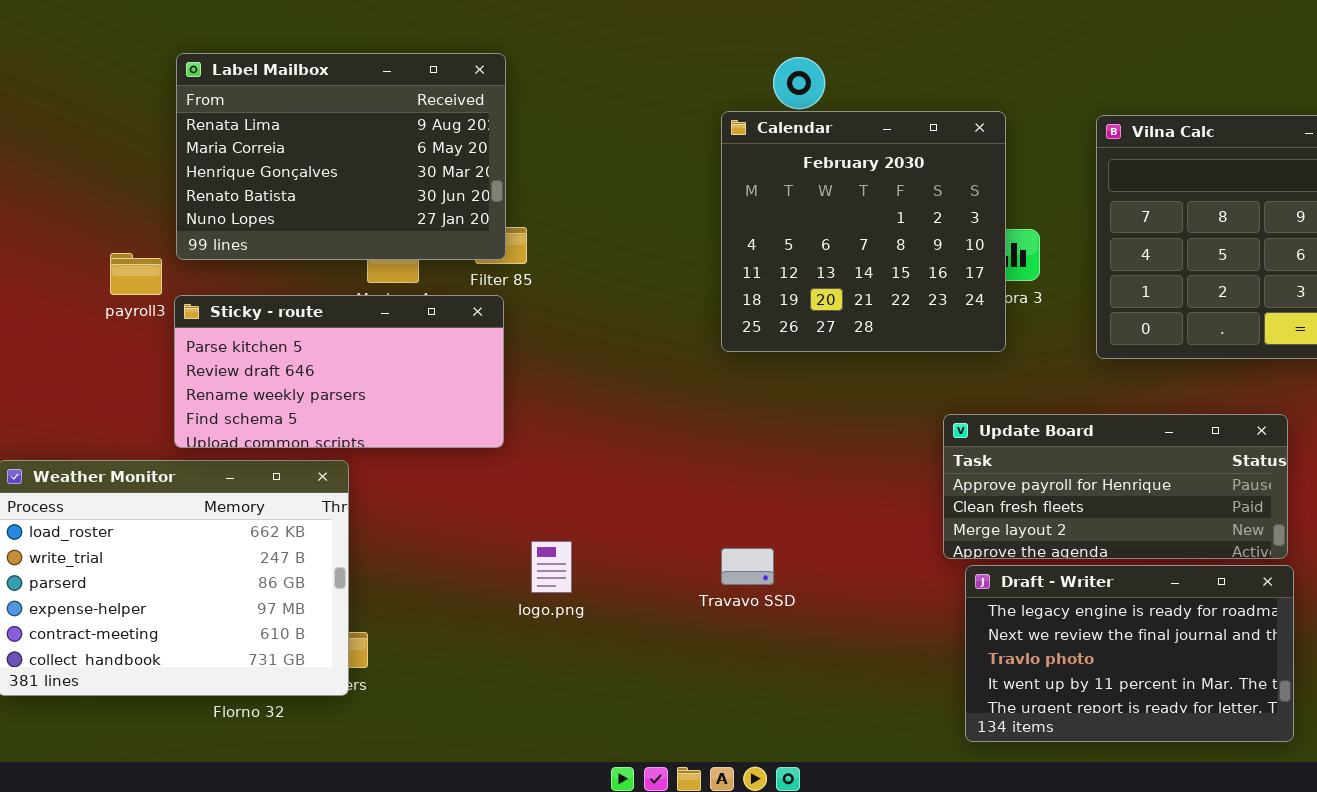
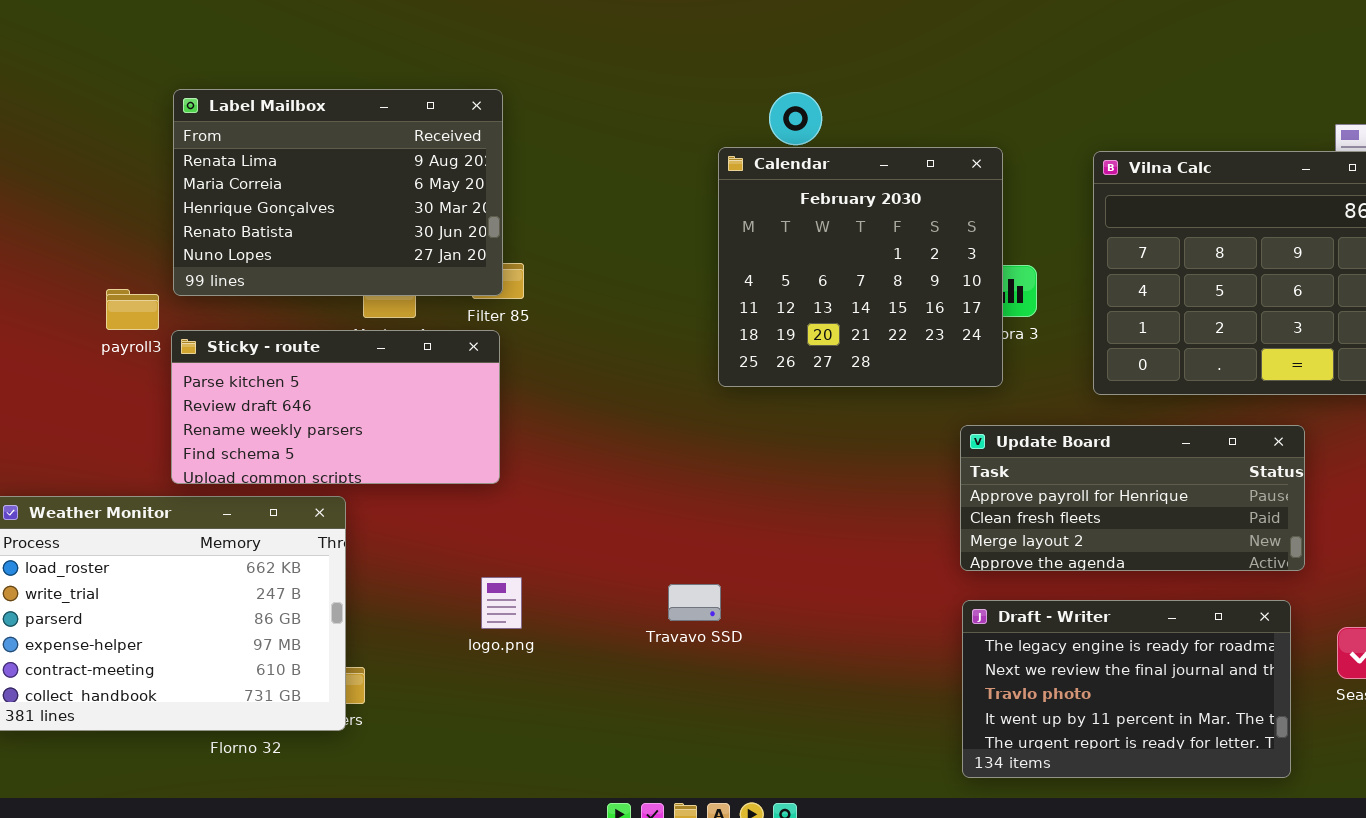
Update Board: [943,414,1288,559] -> [960,425,1305,571], moved
logo.png: [531,541,572,593] -> [481,577,522,629], moved
Travavo SSD: [721,548,774,585] -> [668,584,721,621], moved

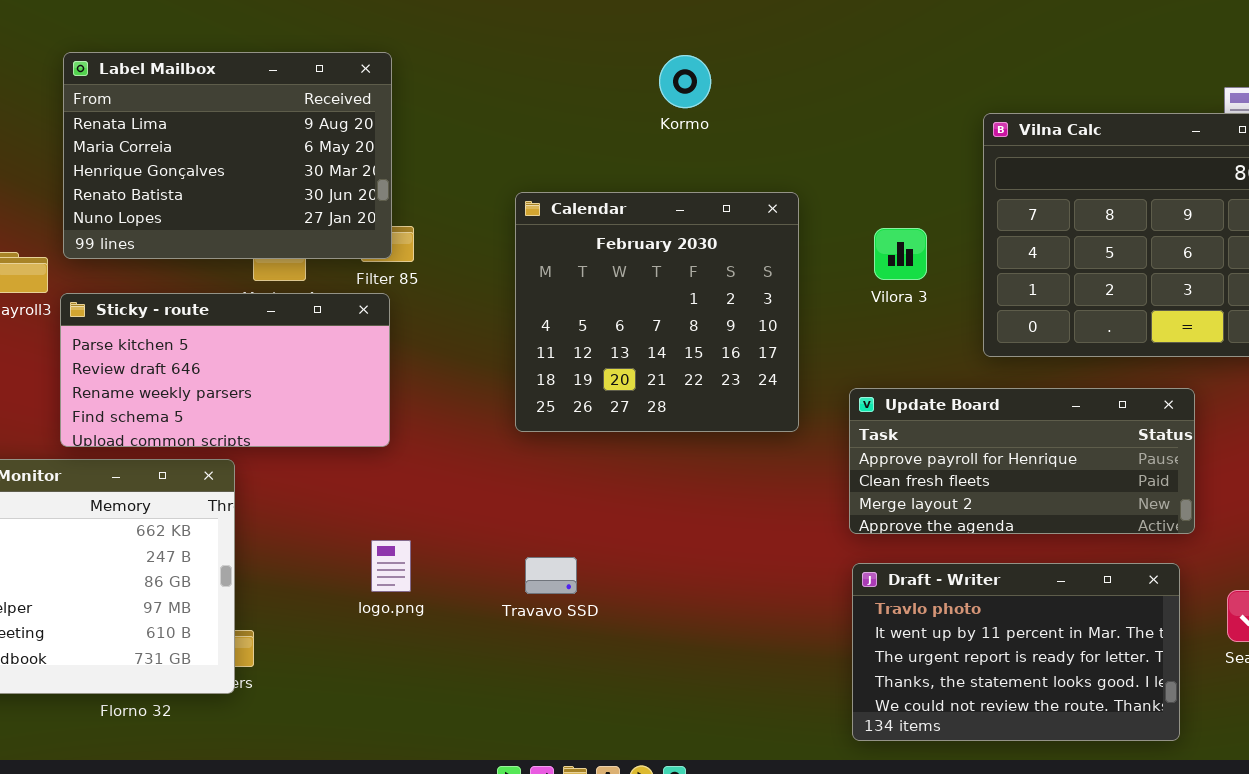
Calendar: [718,147,1003,387] -> [515,192,799,432], moved
Travavo SSD: [668,584,721,621] -> [525,557,577,594], moved
Draft - Writer: [962,600,1291,778] -> [852,563,1180,741], scrolled down 2 rows

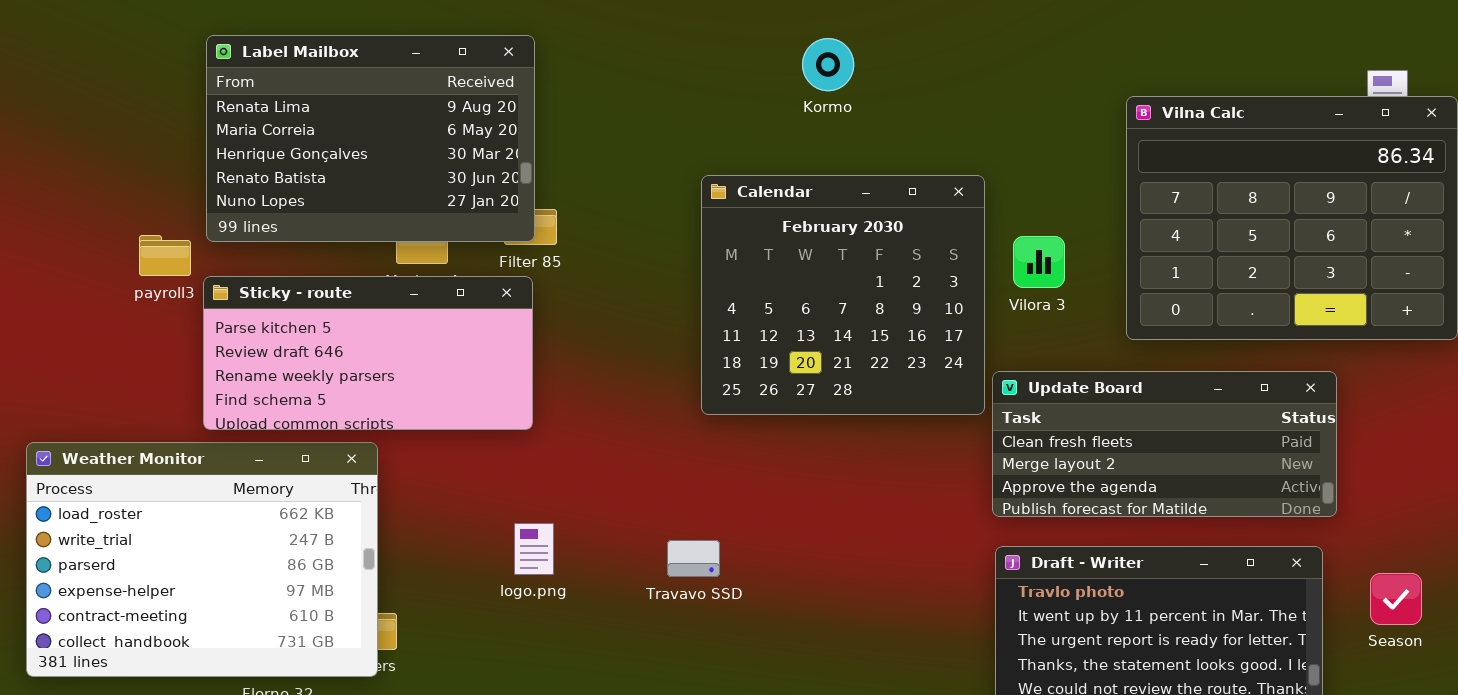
Calendar: [515,192,799,432] -> [701,175,985,415], moved
Vilora 3: [874,228,927,280] -> [1013,236,1065,288], moved
Update Board: [849,388,1195,534] -> [992,371,1337,517], scrolled down 1 row

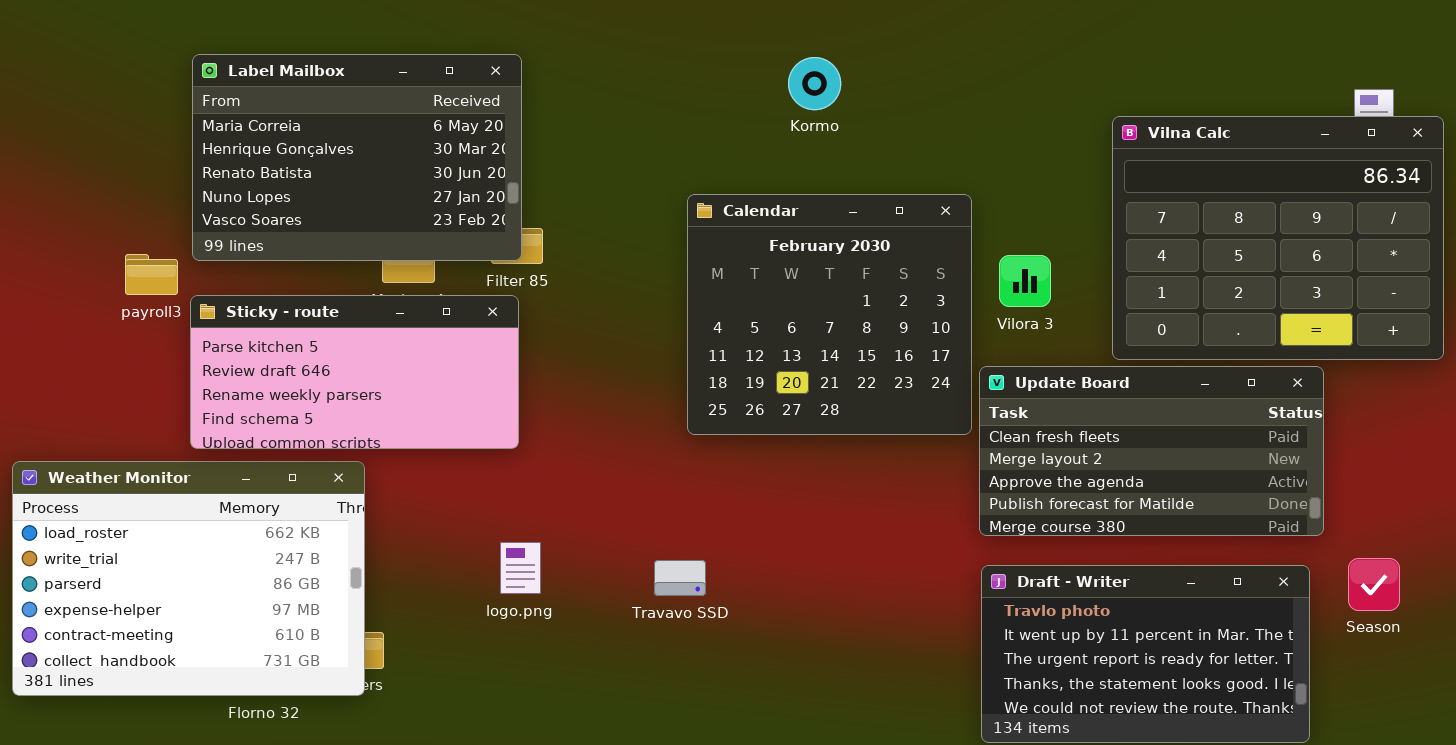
Label Mailbox: [206,35,535,242] -> [192,54,522,261], scrolled down 1 row
Update Board: [992,371,1337,517] -> [979,366,1324,536], resized
Season: [1370,573,1422,625] -> [1348,558,1400,611], moved

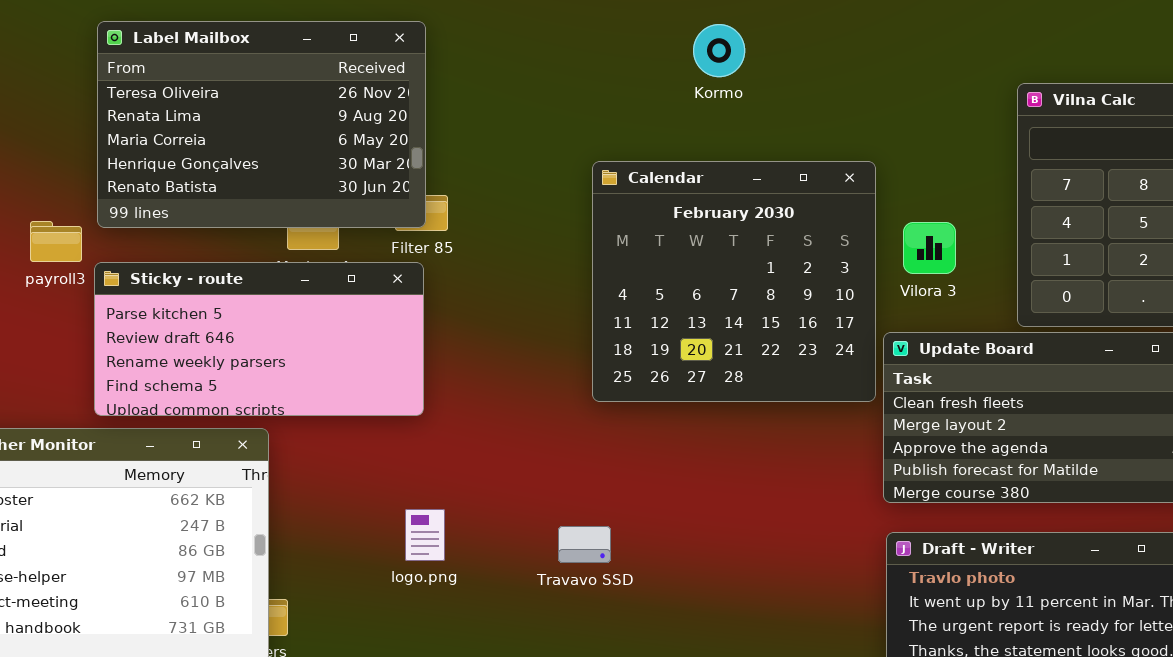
Label Mailbox: [192,54,522,261] -> [97,21,426,228], scrolled up 2 rows

